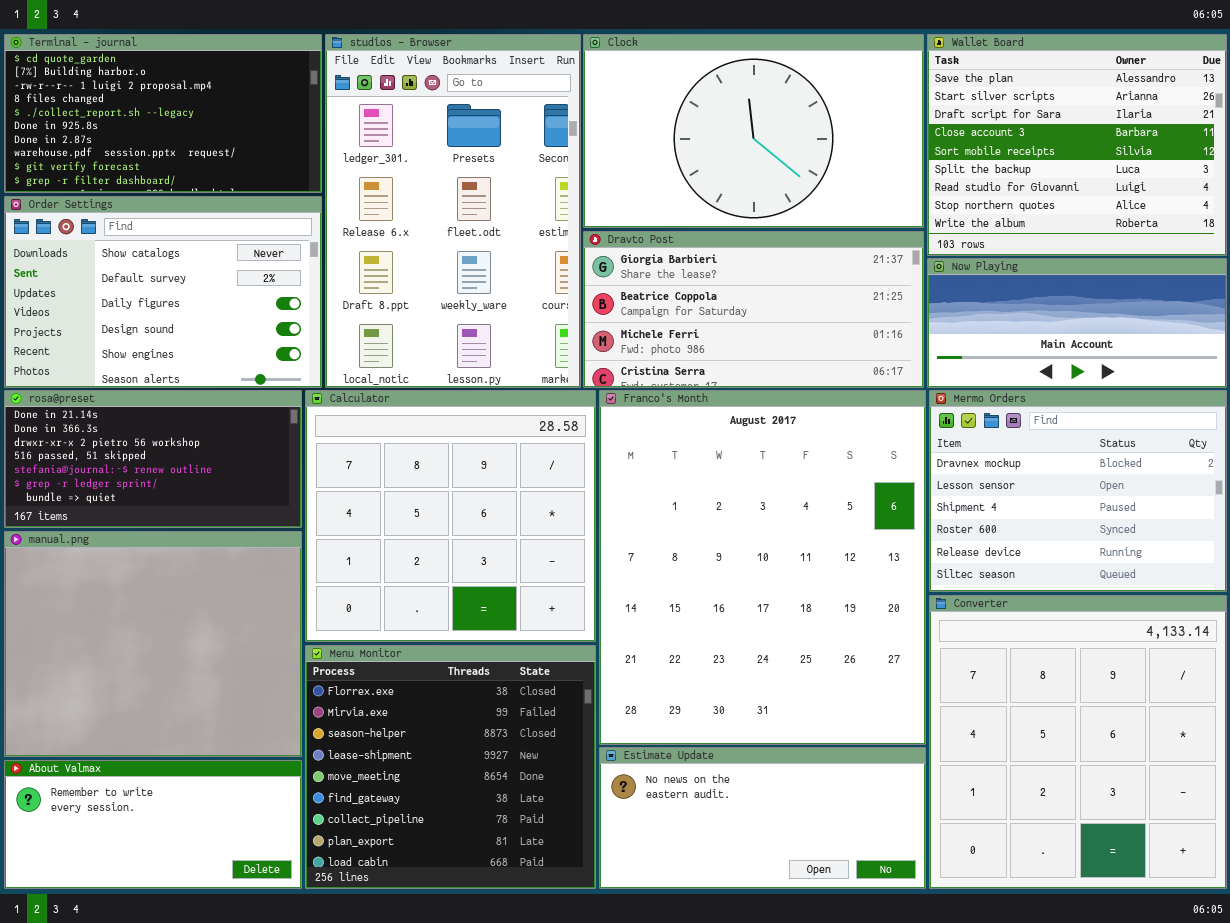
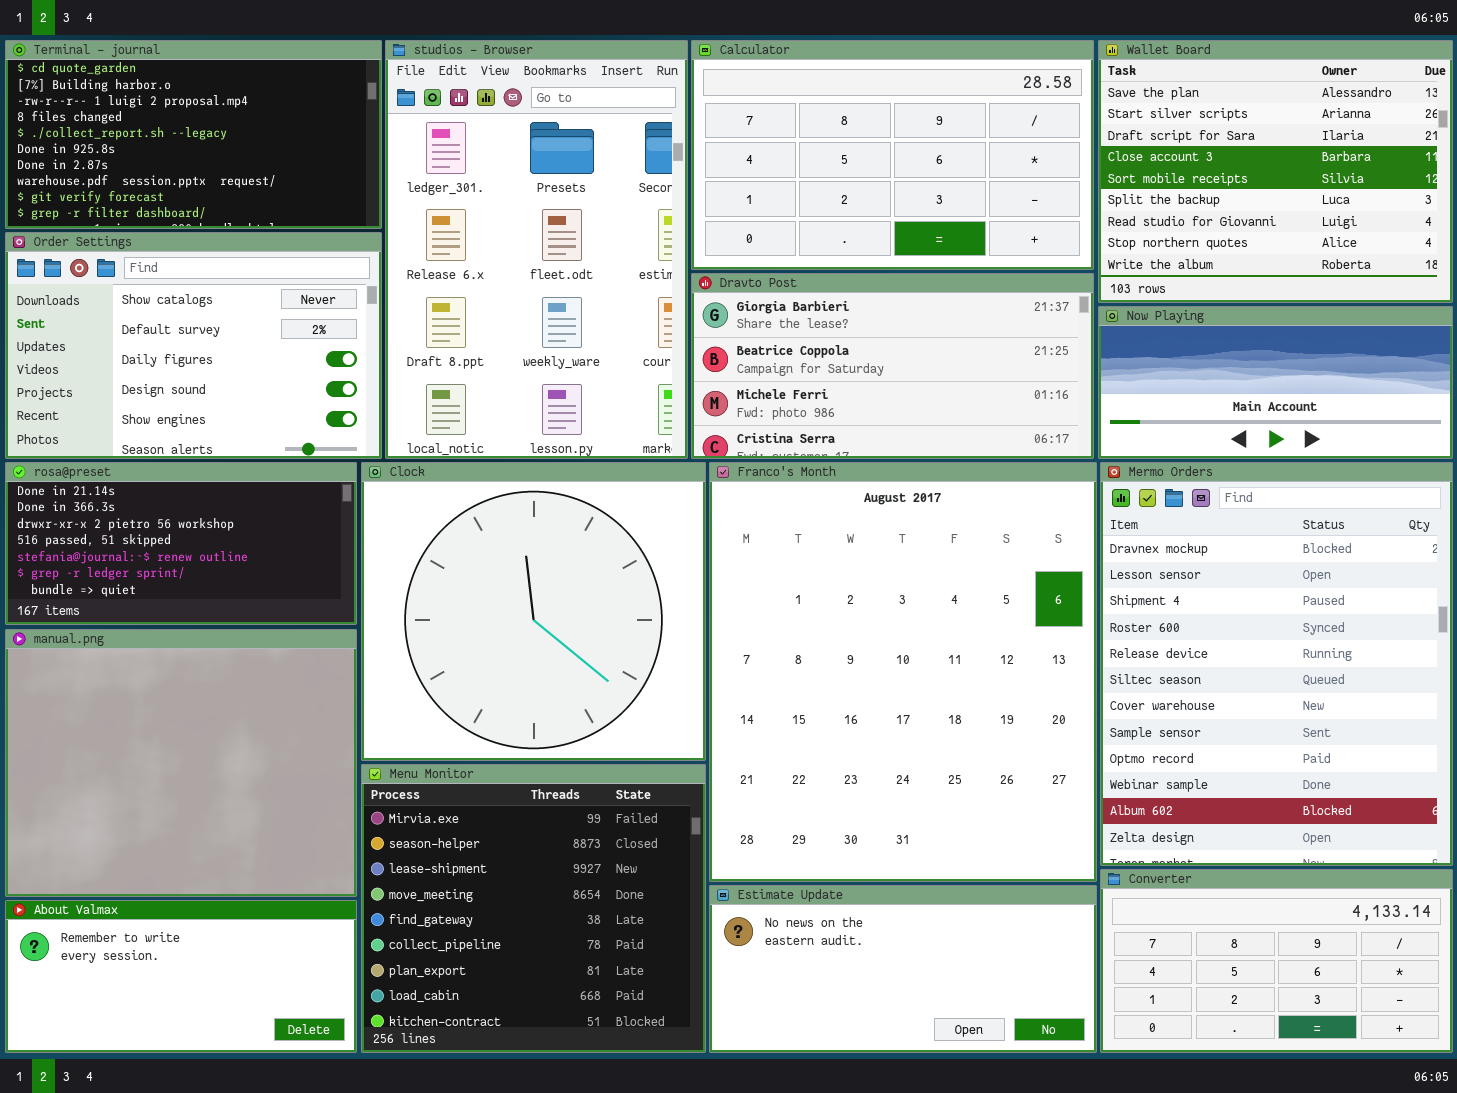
Clock: [583,34,924,228] -> [361,462,706,761], moved, resized
Calculator: [305,390,596,642] -> [691,40,1094,270], moved, resized
Mermo Orders: [929,390,1227,592] -> [1100,462,1453,866], resized
Converter: [929,595,1227,889] -> [1100,869,1453,1053], resized
Menu Monitor: [305,645,596,889] -> [361,764,706,1053], scrolled down 1 row

